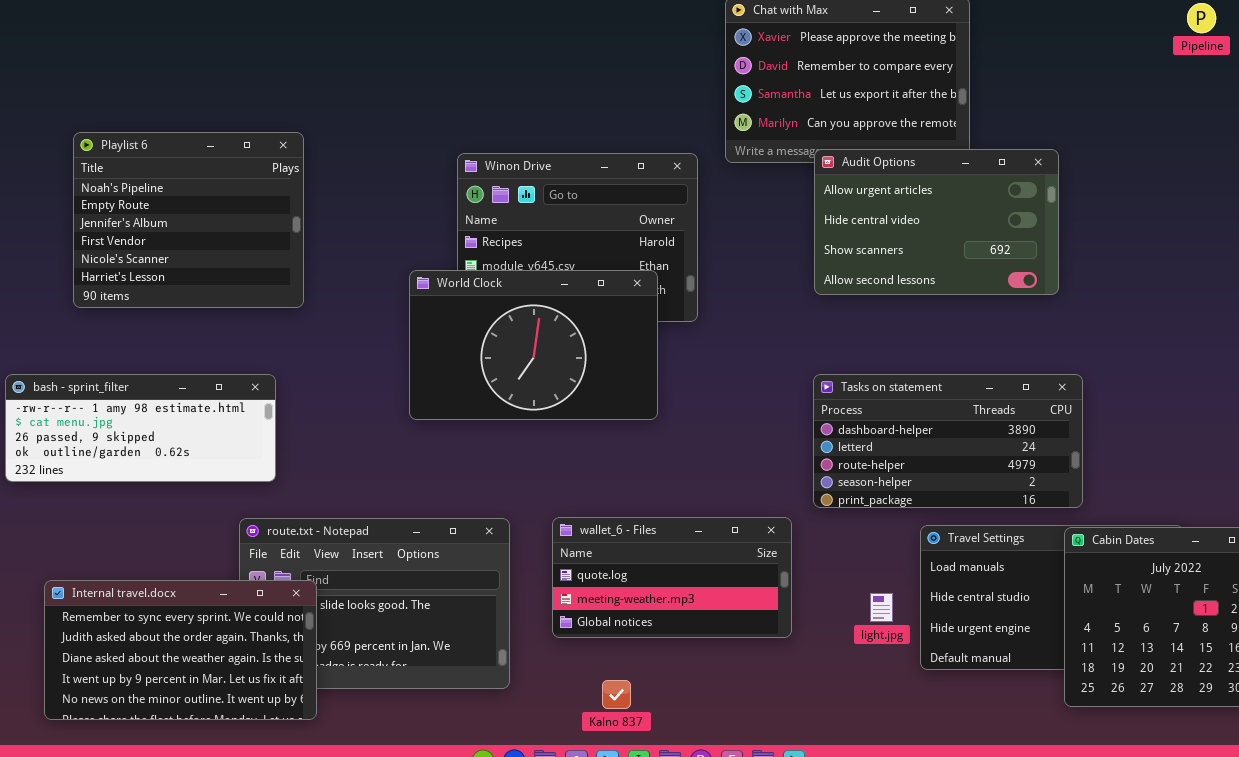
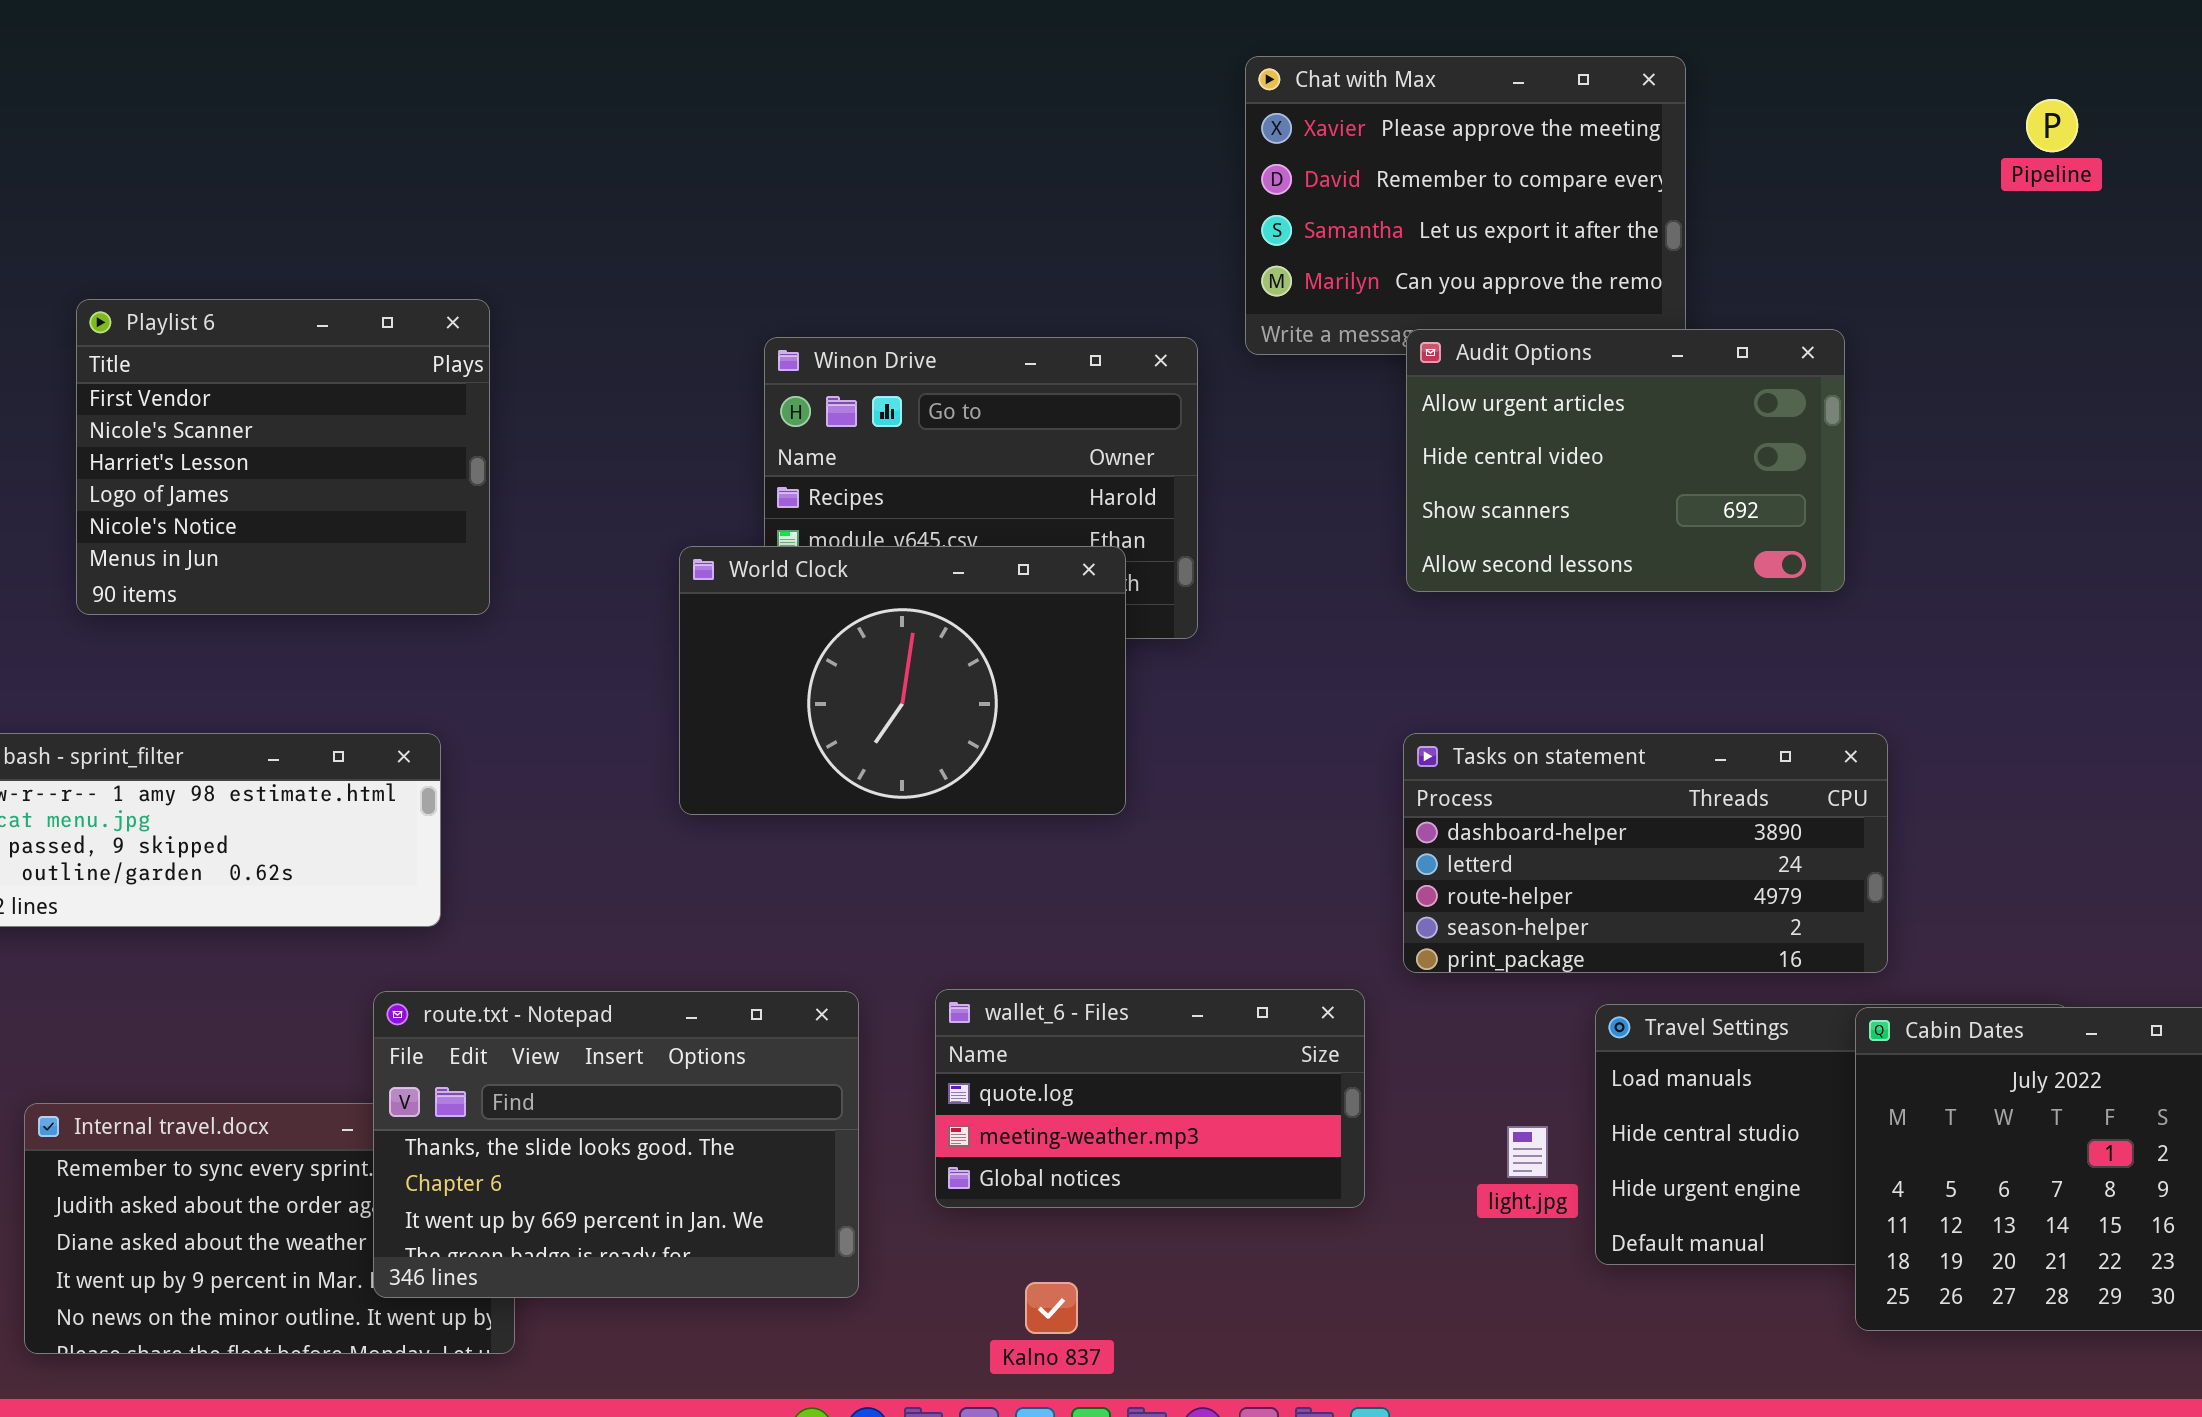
Pipeline: [1187,3,1216,33] -> [2026,99,2078,152], moved
Playlist 6: [73,132,304,308] -> [76,299,490,615], scrolled down 3 rows
route.txt - Notepad: [239,518,510,689] -> [373,991,859,1298], raised

